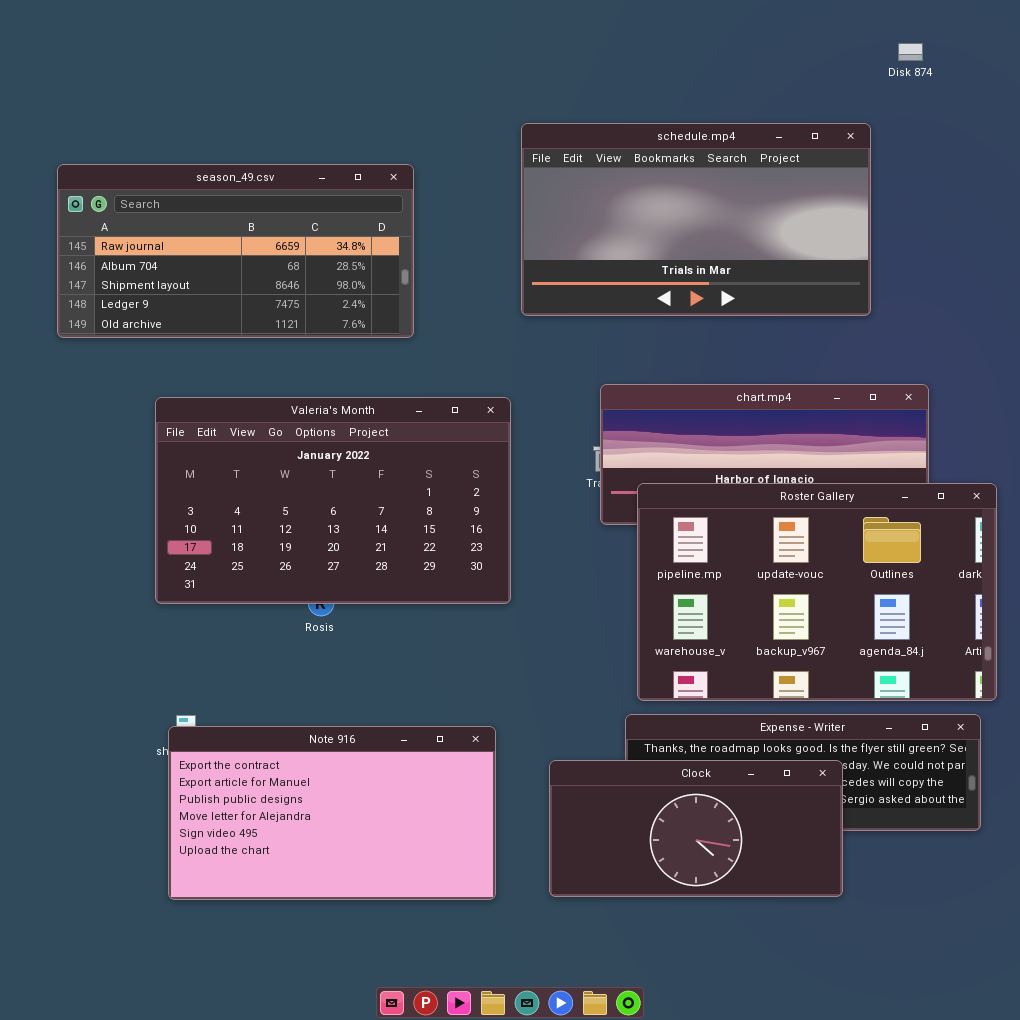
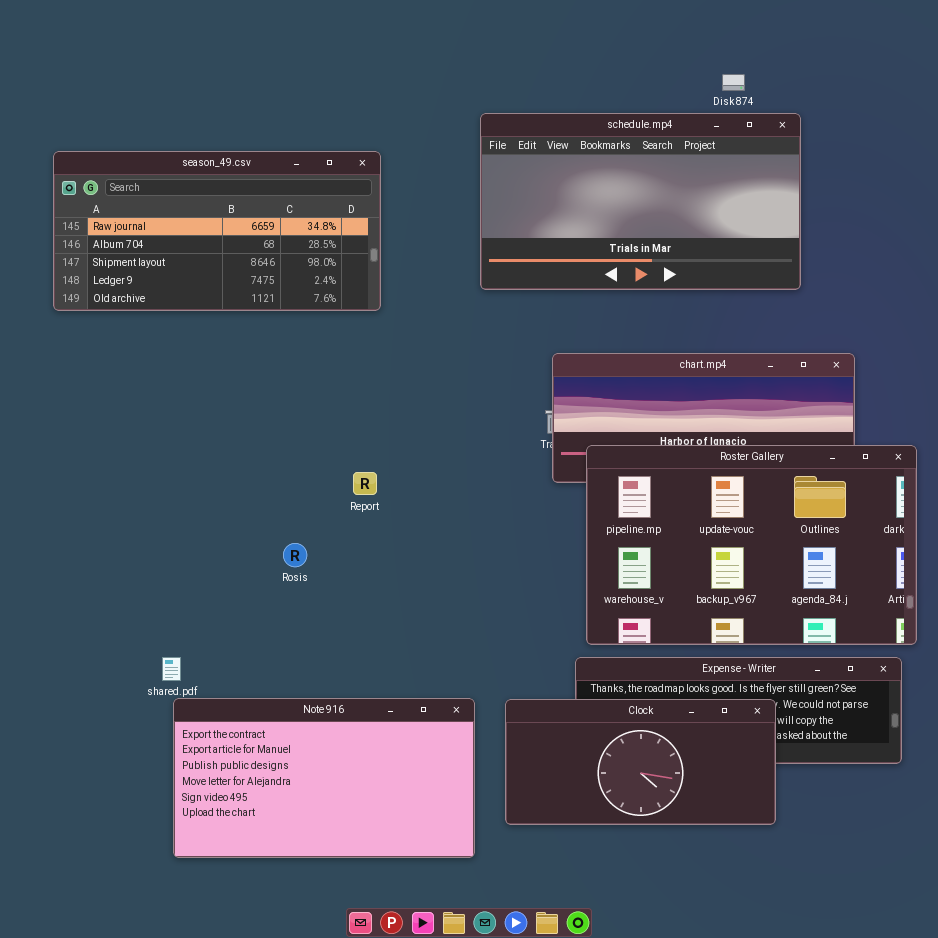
Disk 874: [898,43,923,61] -> [722,74,745,91], moved
Valeria's Month: [155,397,511,604] -> none, closed
Note 916: [168,726,496,900] -> [173,698,475,858], moved

